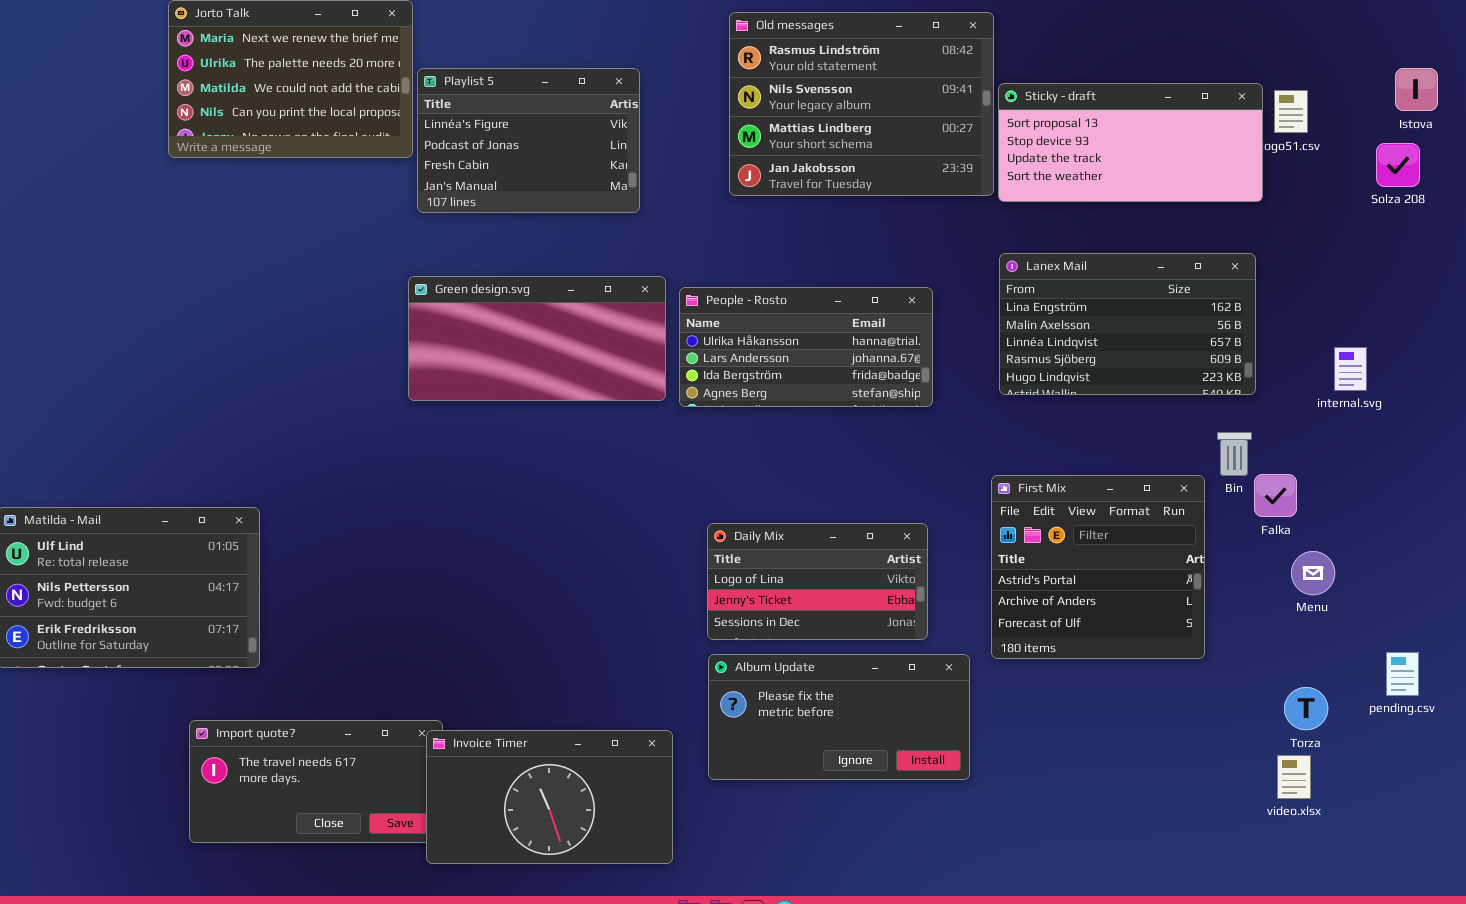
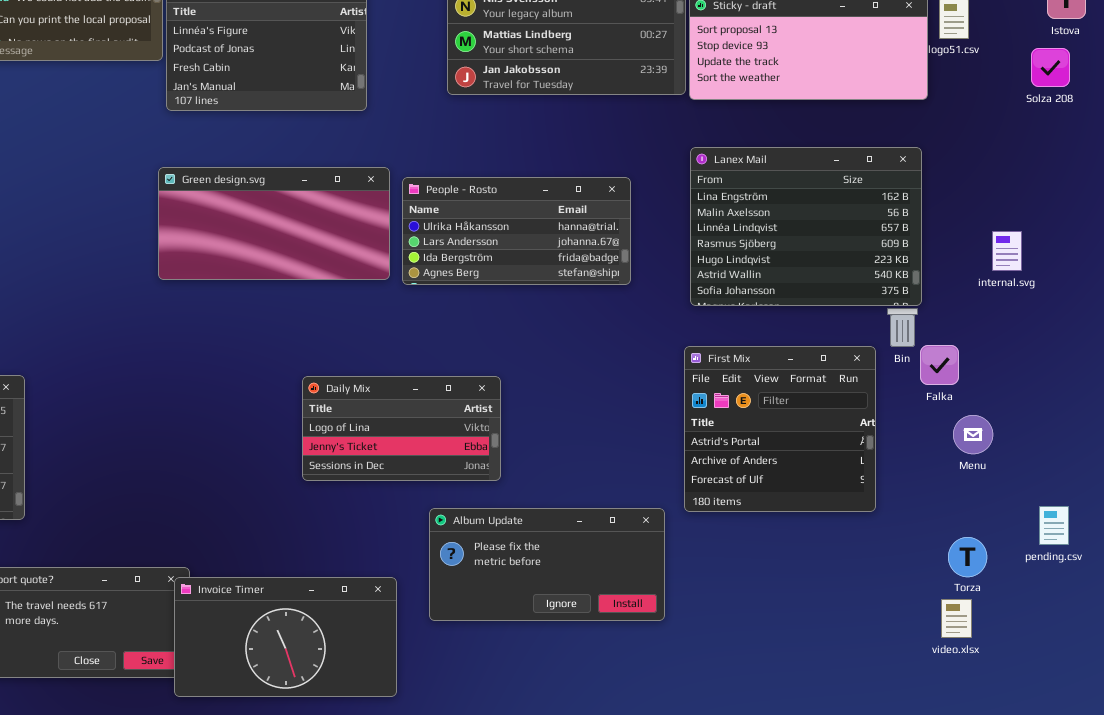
Lanex Mail: [999,253,1256,395] -> [690,147,922,306], resized
Daily Mix: [707,523,928,640] -> [302,376,501,481], moved

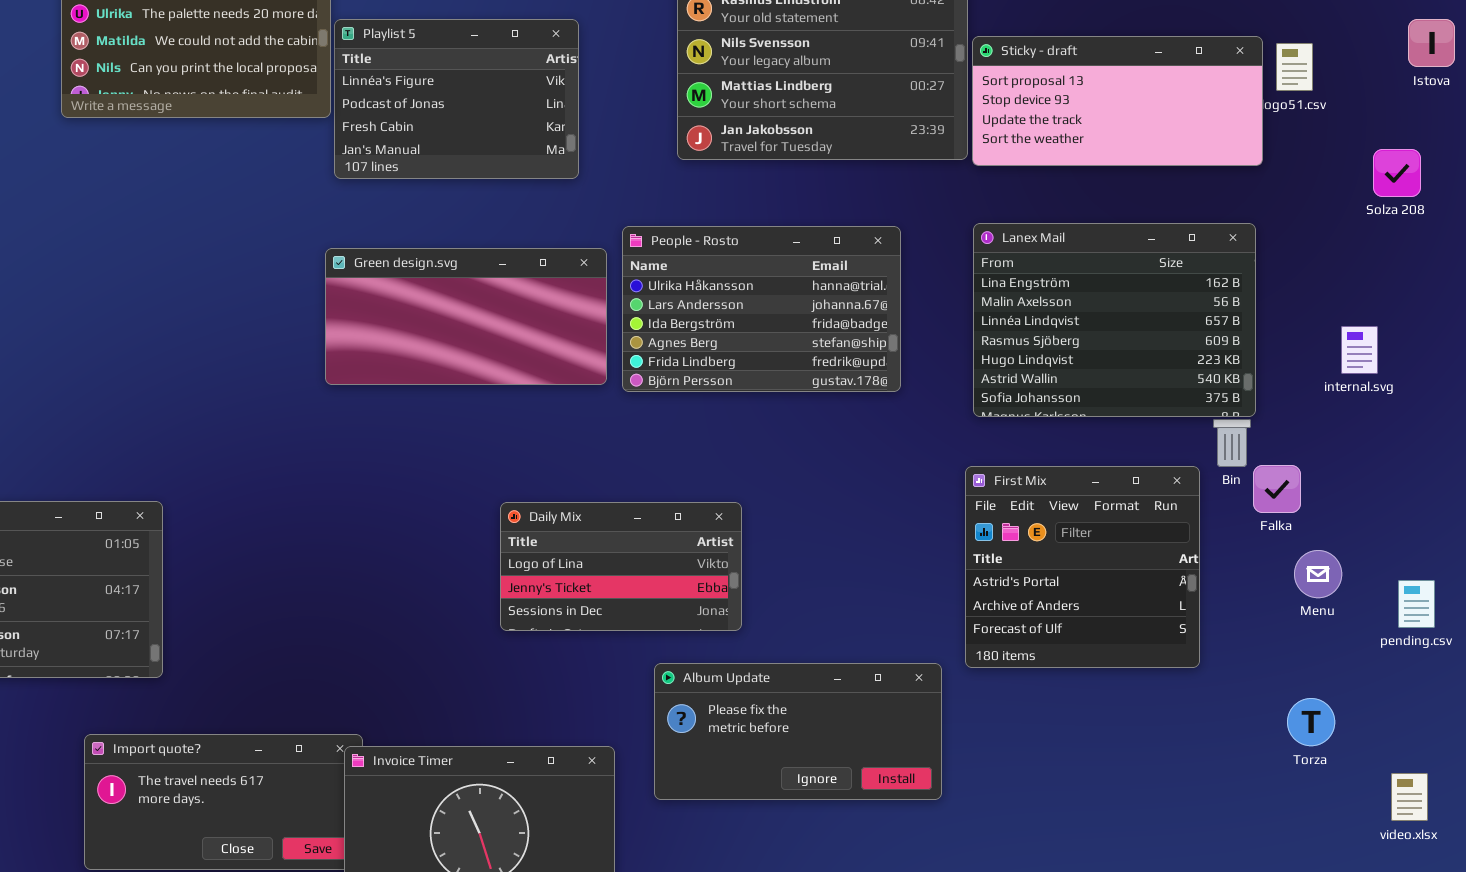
Solza 208: [1031,48,1070,87] -> [1373,149,1421,197], moved
People - Rosto: [402,177,631,285] -> [622,226,901,392], resized
pending.csv: [1039,506,1069,545] -> [1398,580,1435,628], moved
video.xlsx: [941,599,972,638] -> [1391,773,1428,821], moved

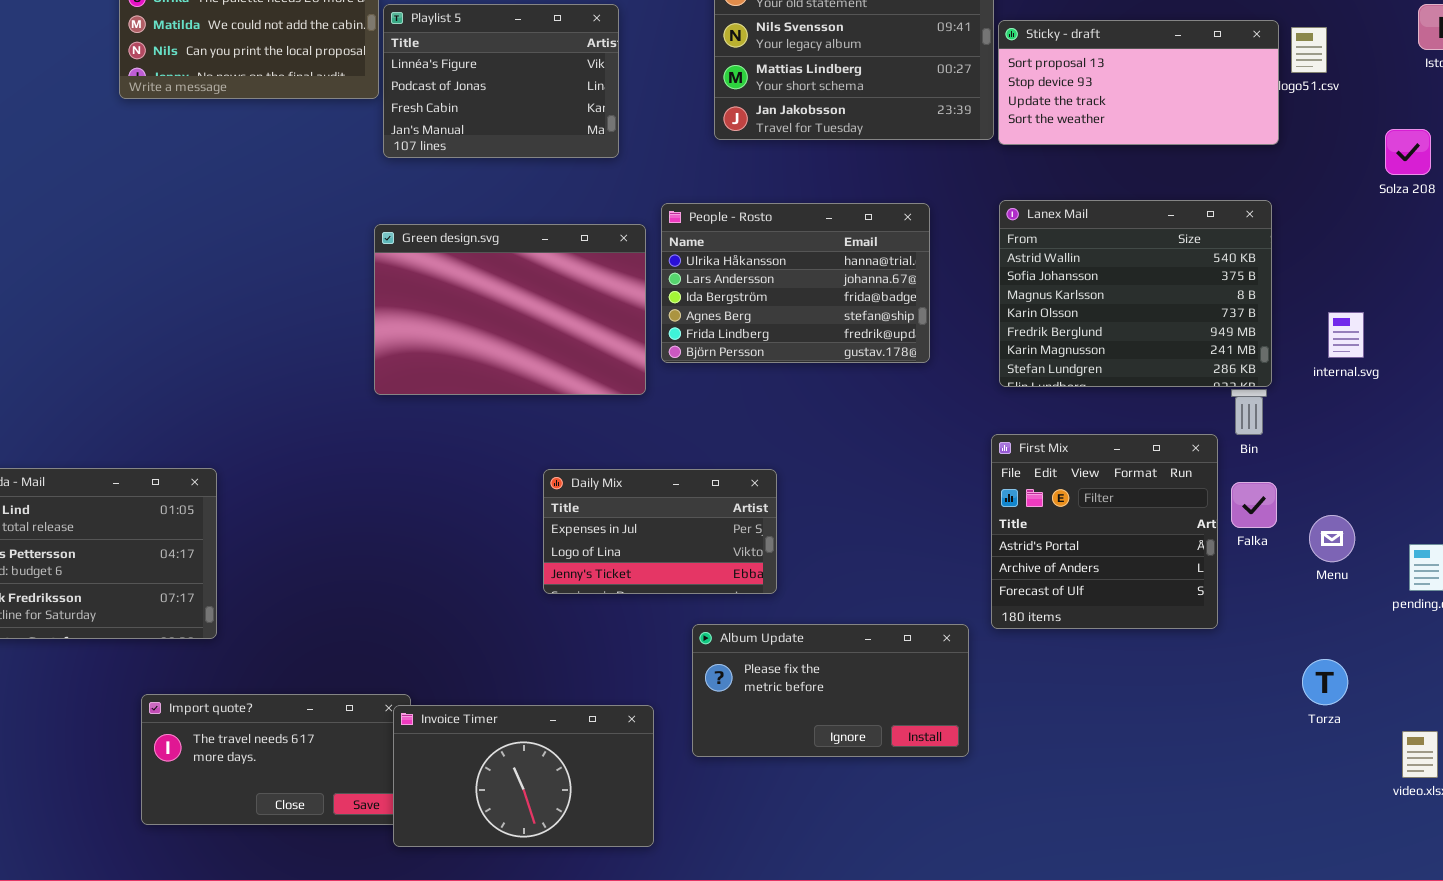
Lanex Mail: [973,223,1256,417] -> [999,200,1272,387], scrolled down 5 rows
Green design.svg: [325,248,607,385] -> [374,224,646,395], resized
internal.svg: [1341,326,1378,374] -> [1328,312,1364,358], moved
Falka: [1253,465,1301,513] -> [1231,482,1277,528], moved
Daily Mix: [500,502,742,631] -> [543,469,777,594], scrolled up 1 row

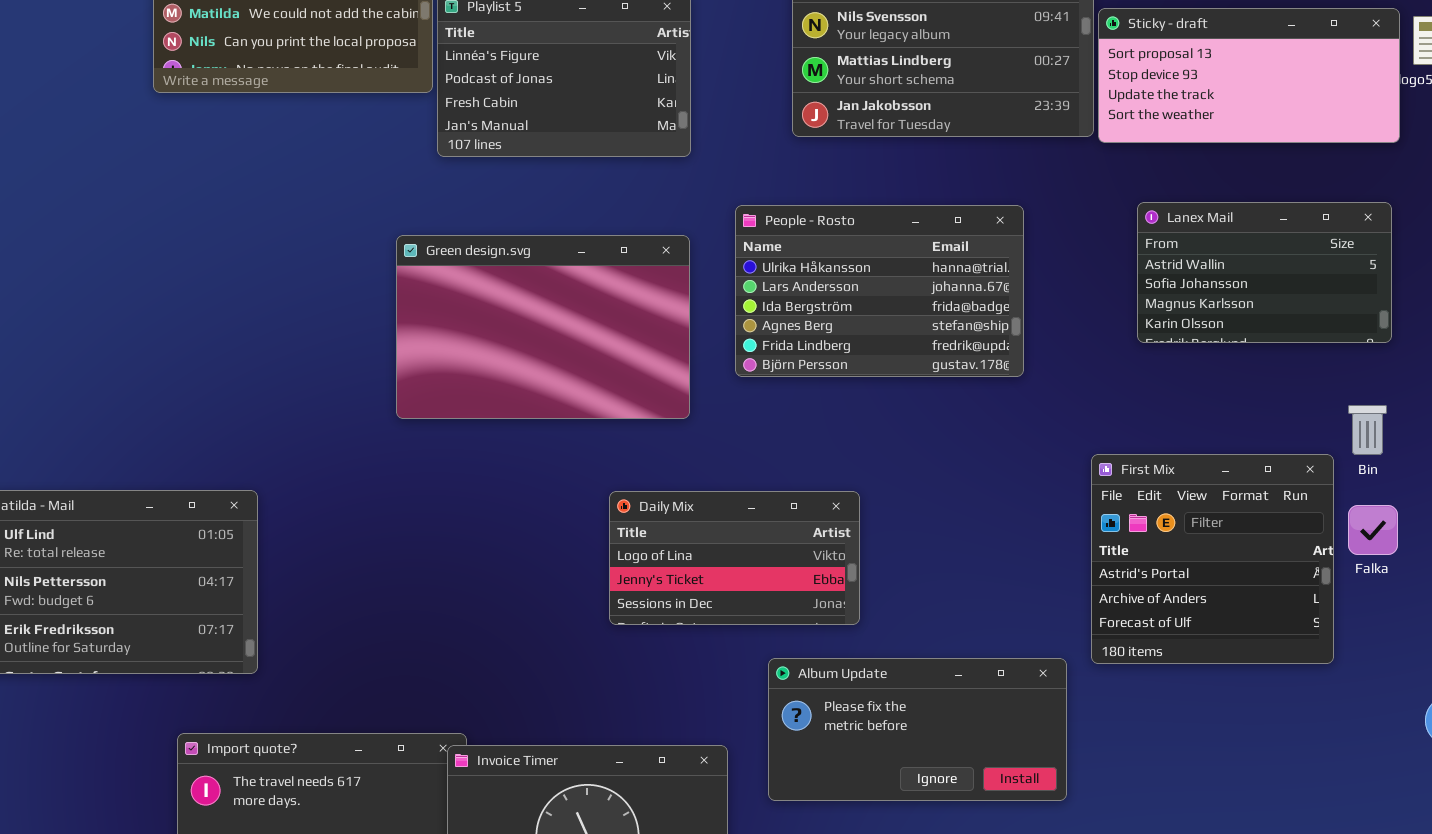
Lanex Mail: [999,200,1272,387] -> [1137,202,1392,343], resized
Green design.svg: [374,224,646,395] -> [396,235,690,419], moved
Daily Mix: [543,469,777,594] -> [609,491,860,625], scrolled down 1 row

